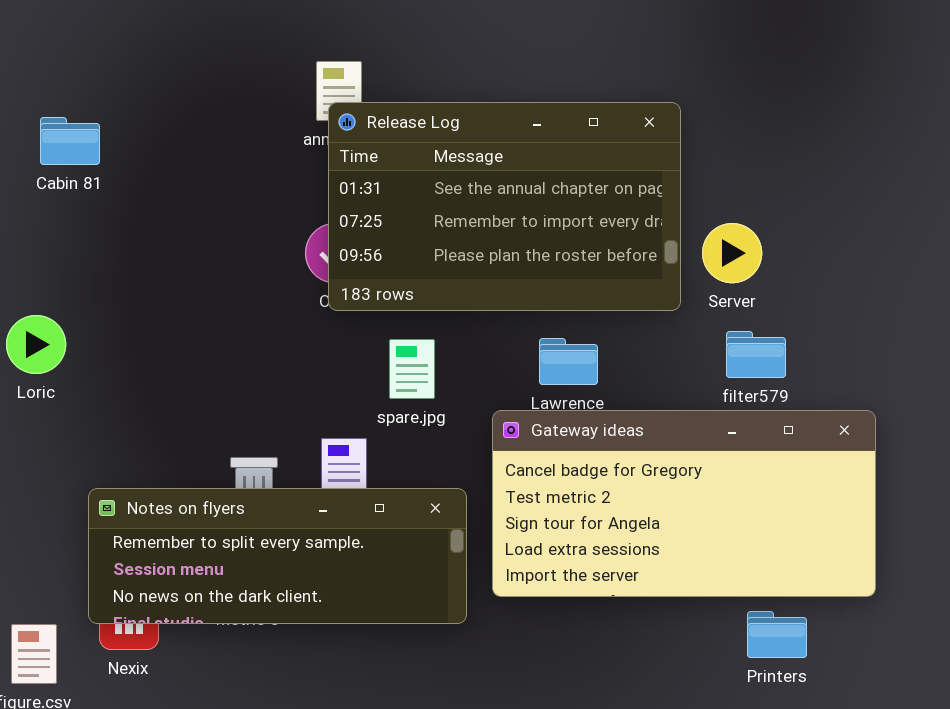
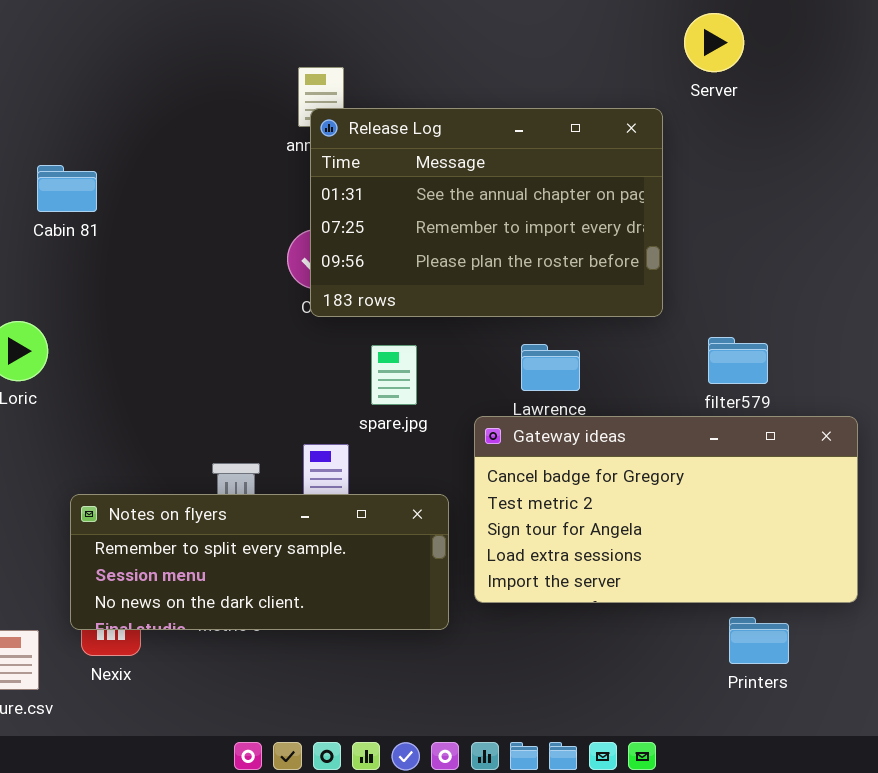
Cabin 81: [40,117,100,165] -> [37,165,97,212], moved
Server: [702,223,762,283] -> [684,13,744,72], moved

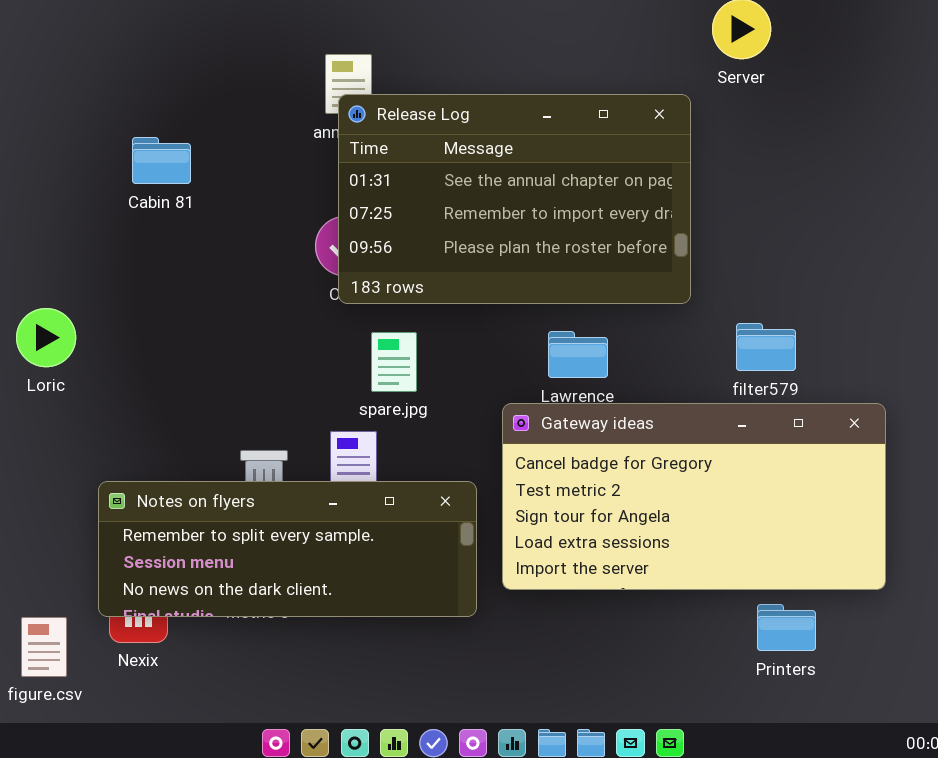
Cabin 81: [37,165,97,212] -> [132,137,191,184], moved
spare.jpg: [371,345,417,405] -> [371,332,417,392], moved

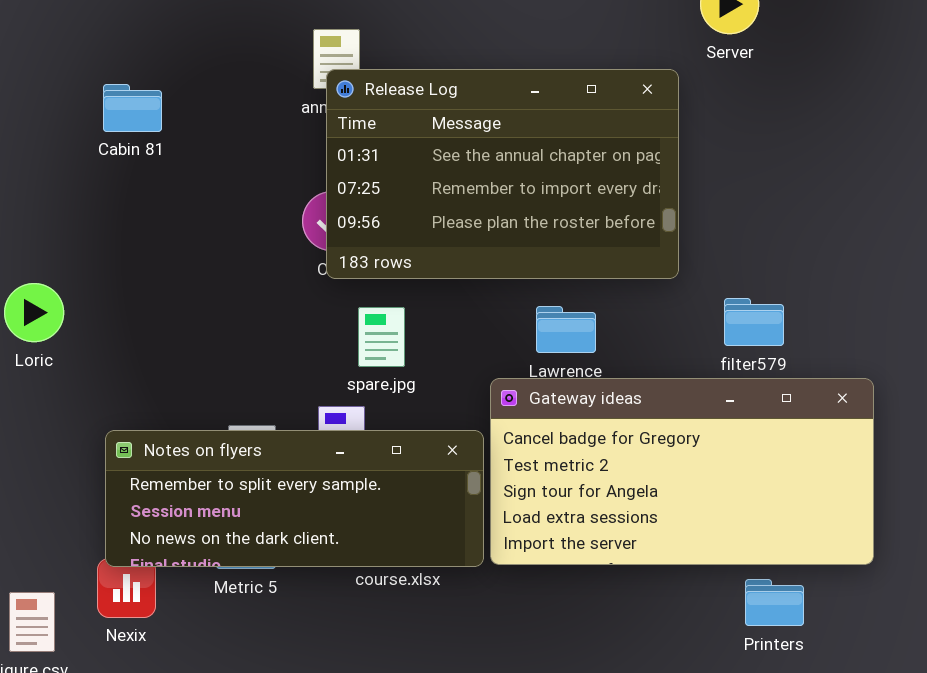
Cabin 81: [132,137,191,184] -> [103,84,162,132], moved
Notes on flyers: [98,481,477,617] -> [105,430,484,567], moved

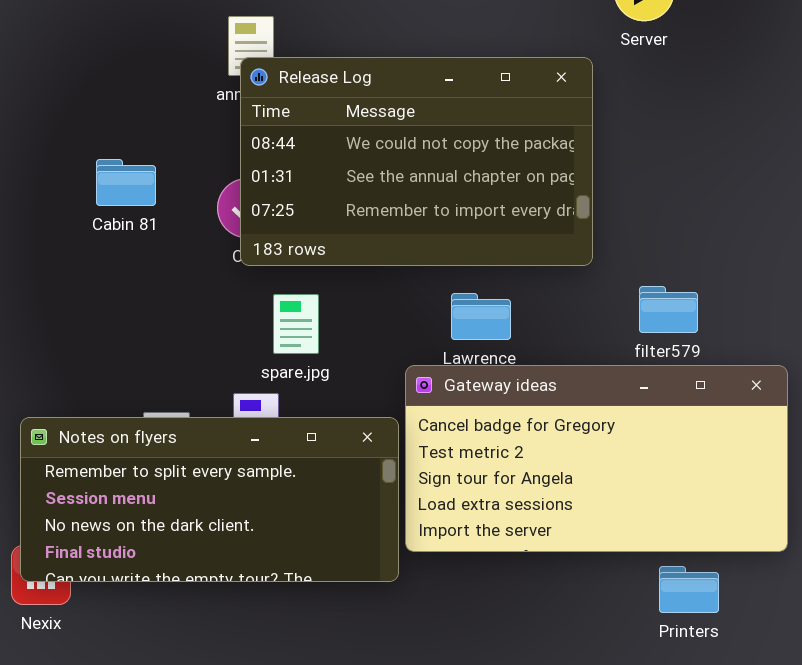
Release Log: [326,69,679,279] -> [240,57,593,266], scrolled up 1 row
Cabin 81: [103,84,162,132] -> [96,159,156,206], moved
Notes on flyers: [105,430,484,567] -> [20,417,399,582], resized

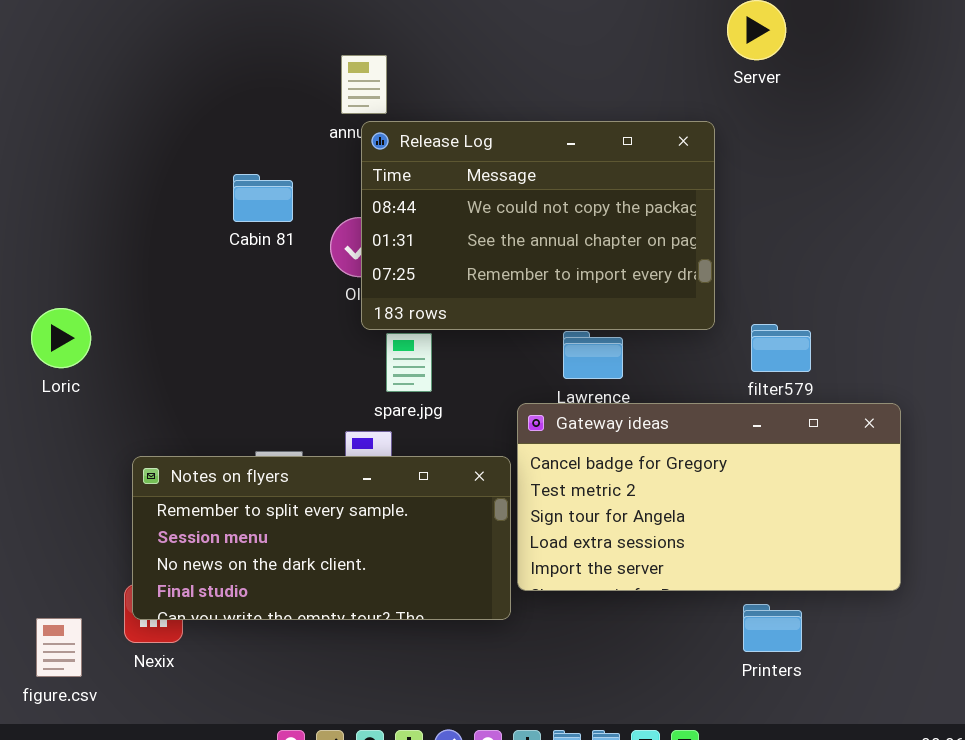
Release Log: [240,57,593,266] -> [361,121,715,330], moved
Cabin 81: [96,159,156,206] -> [233,174,293,222], moved
Printers: [659,566,719,613] -> [743,604,802,652], moved

